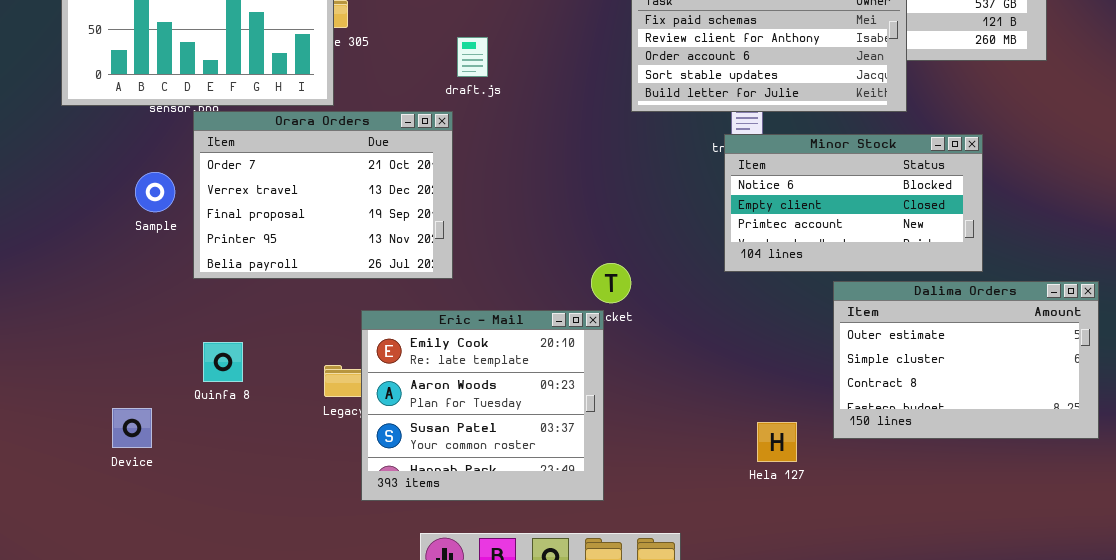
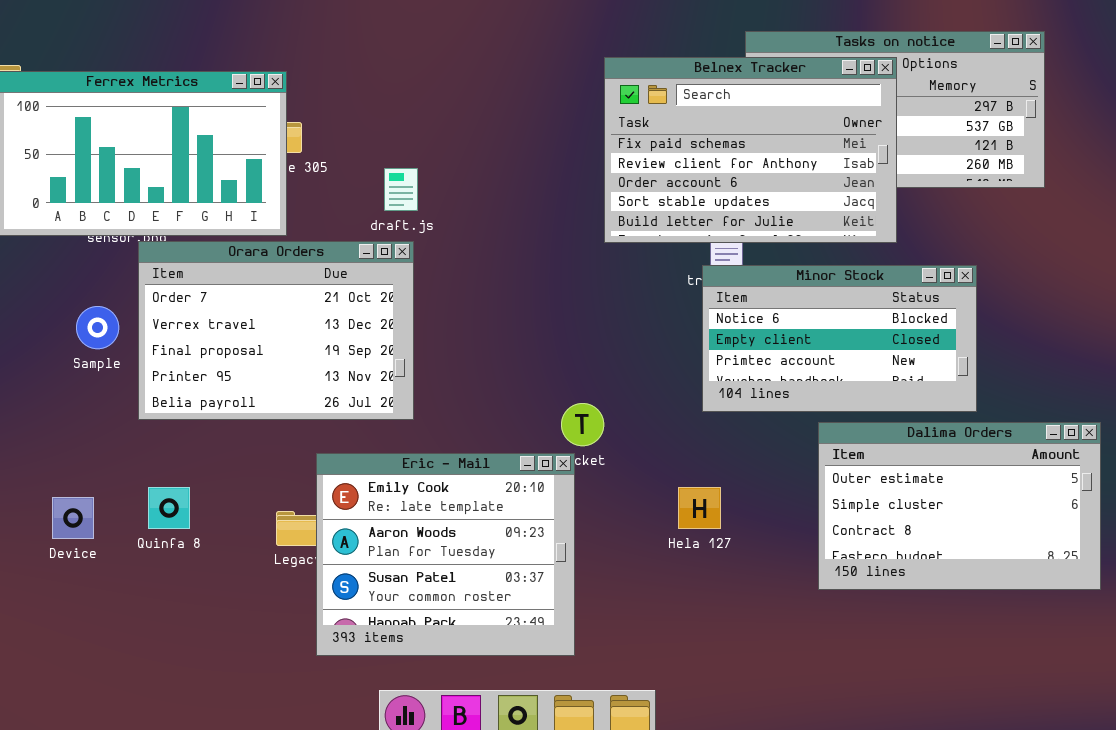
draft.js: [457,37,488,77] -> [384,168,418,211], moved
Device: [112,408,152,448] -> [52,497,94,539], moved
Hela 127: [757,422,797,462] -> [678,487,721,529], moved

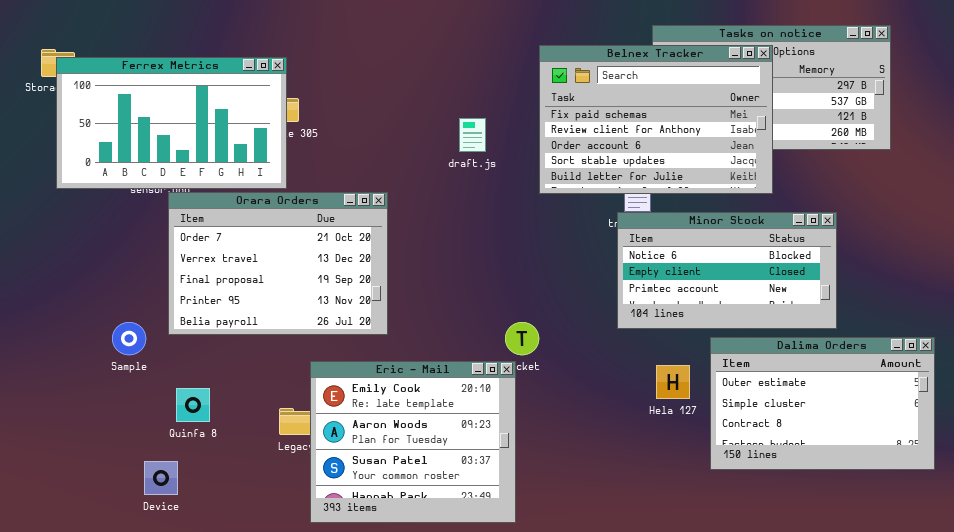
draft.js: [384,168,418,211] -> [459,118,486,152], moved
Sample: [76,306,119,349] -> [112,322,146,355], moved
Hela 127: [678,487,721,529] -> [656,365,690,399], moved
Device: [52,497,94,539] -> [144,461,178,495], moved

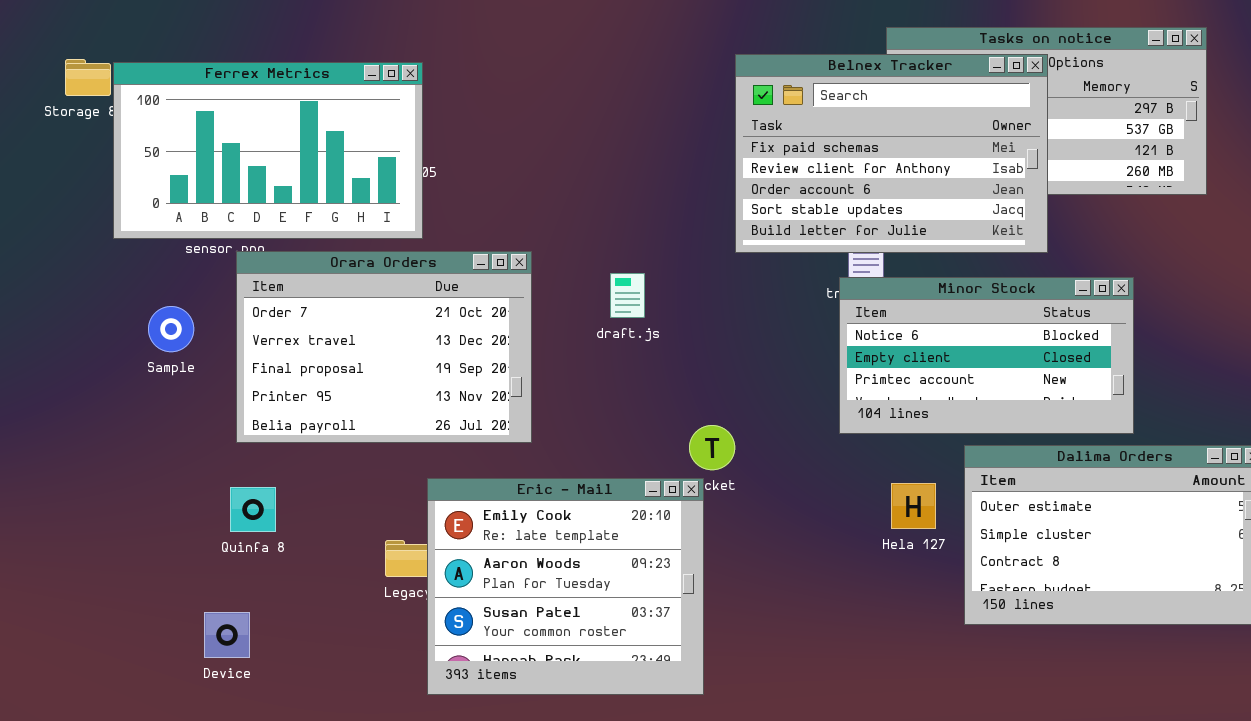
Ferrex Metrics: [56,57,287,189] -> [113,62,423,239], moved
draft.js: [459,118,486,152] -> [610,273,645,318], moved
Sample: [112,322,146,355] -> [148,306,194,352], moved
Quinfa 8: [176,388,210,422] -> [230,487,276,532], moved

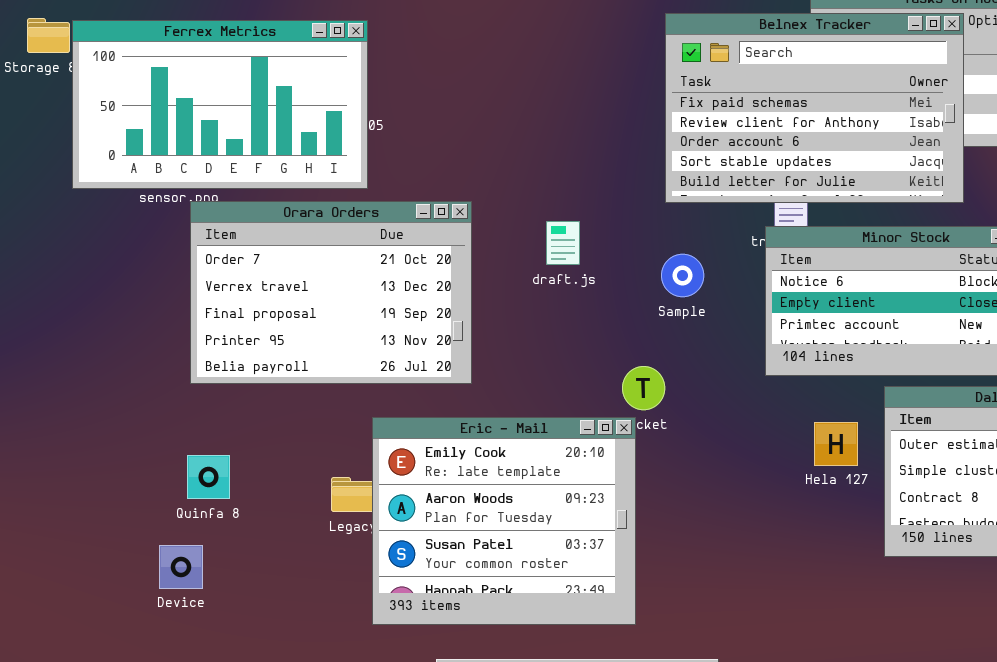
Sample: [148,306,194,352] -> [661,254,704,297], moved
Quinfa 8: [230,487,276,532] -> [187,455,230,499], moved

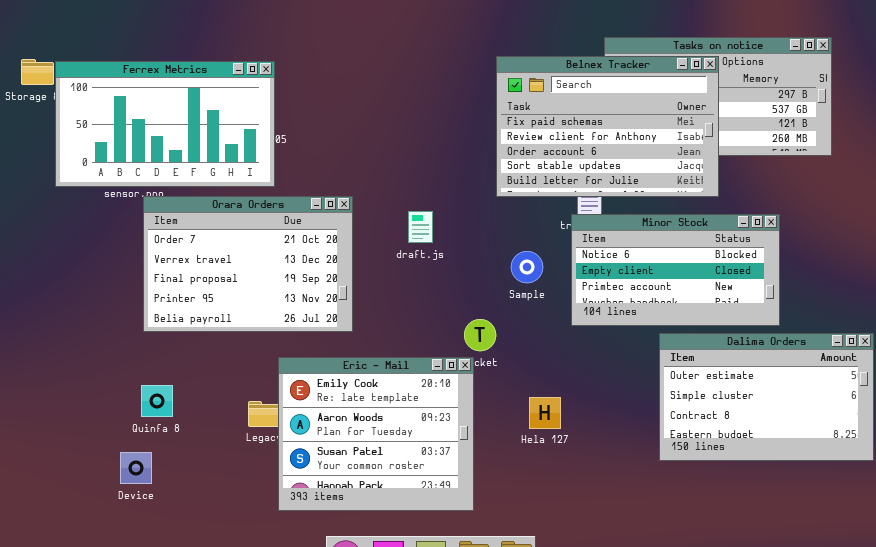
Sample: [661,254,704,297] -> [511,251,543,283], moved
Hela 127: [814,422,858,466] -> [529,397,561,429], moved

